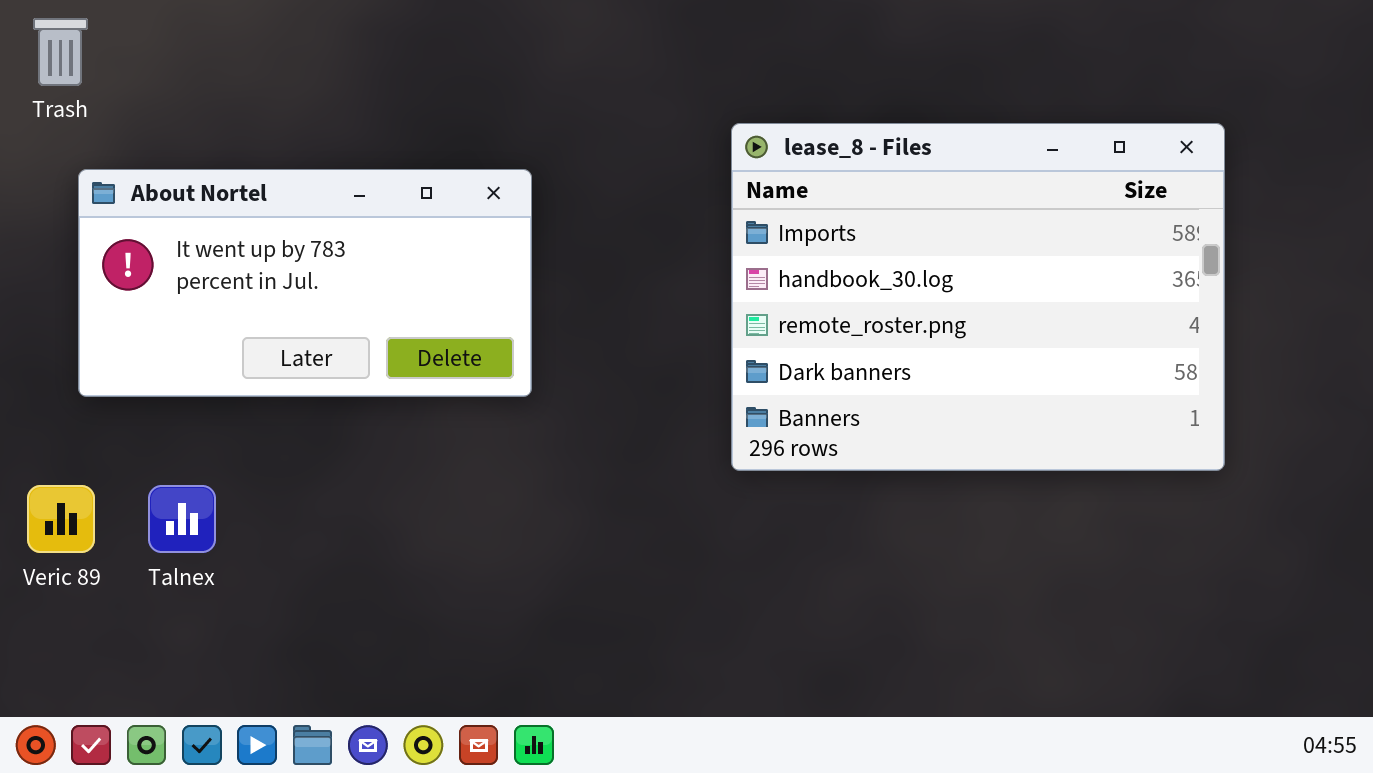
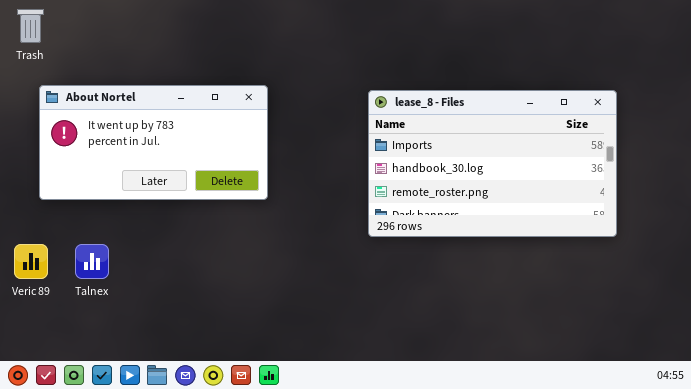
lease_8 - Files: [731,123,1225,471] -> [368,90,617,237], resized

